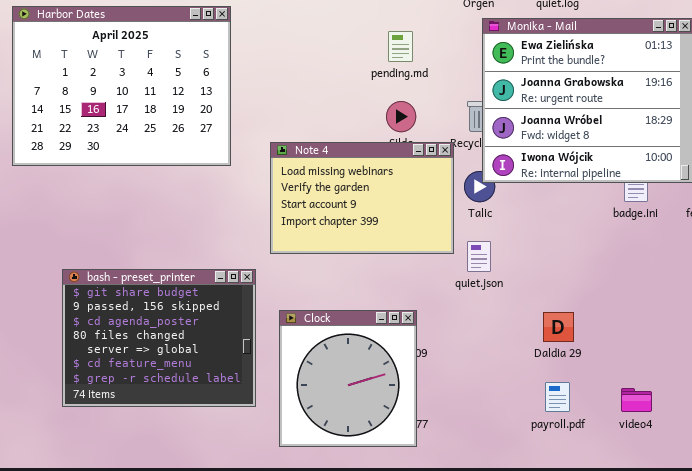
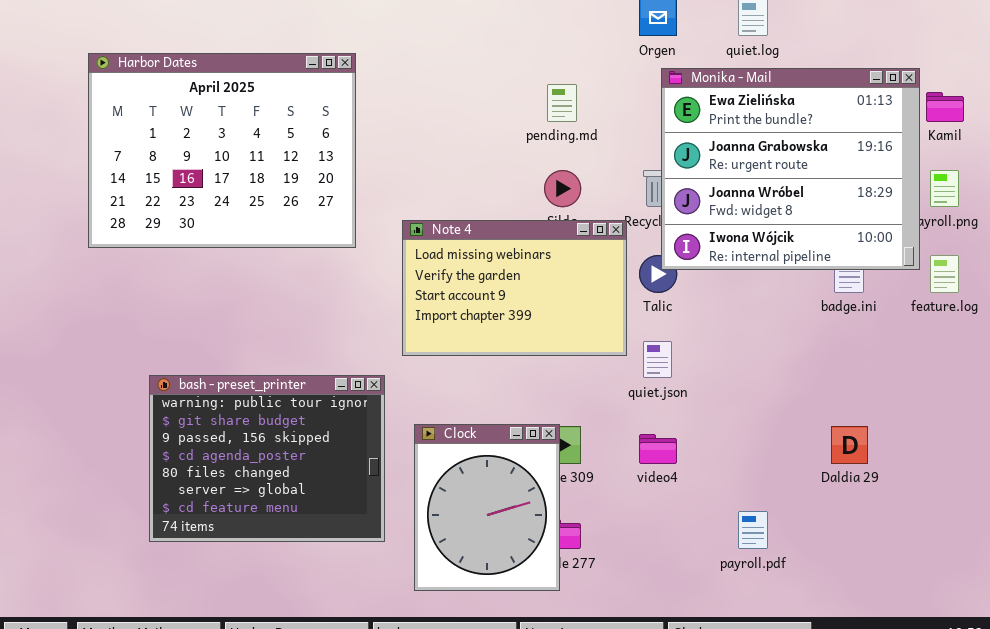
bash - preset_printer: [62,269,256,407] -> [149,375,385,542], scrolled up 1 row
Clock: [279,310,417,447] -> [414,424,560,591], resized
Daldia 29: [543,312,574,342] -> [831,426,868,464], moved
video4: [621,388,652,412] -> [639,434,677,464], moved

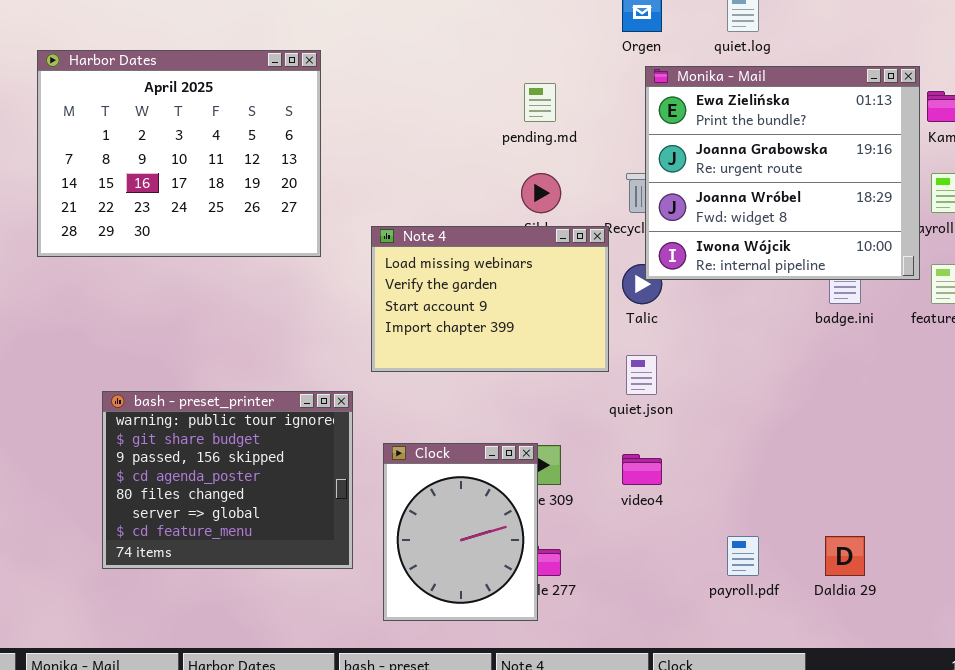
Daldia 29: [831,426,868,464] -> [825,536,865,576], moved

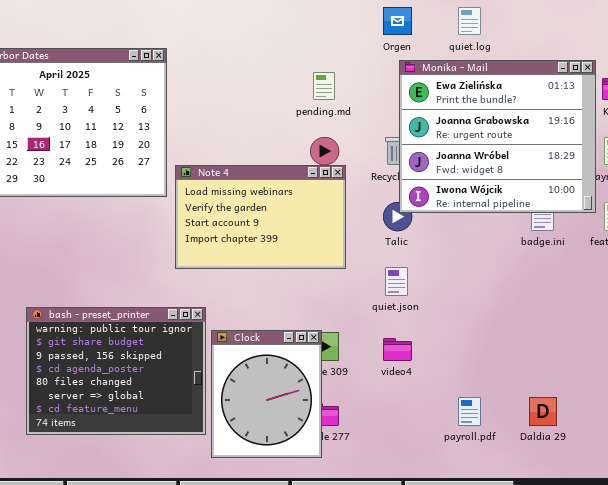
Note 4: [371,226,609,372] -> [175,165,346,269], moved
bash - preset_printer: [102,391,353,569] -> [26,307,206,435], moved

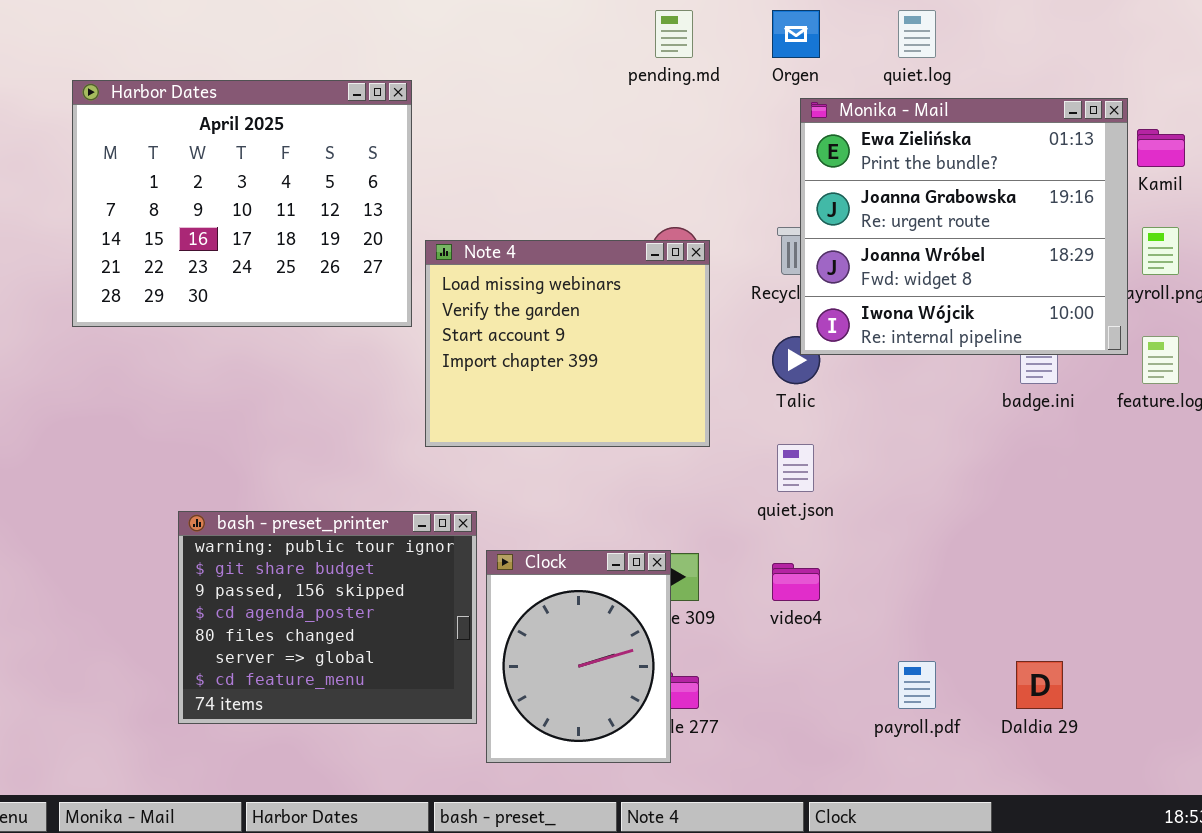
pending.md: [313,72,335,100] -> [655,10,693,58], moved
Note 4: [175,165,346,269] -> [425,240,710,447], resized

